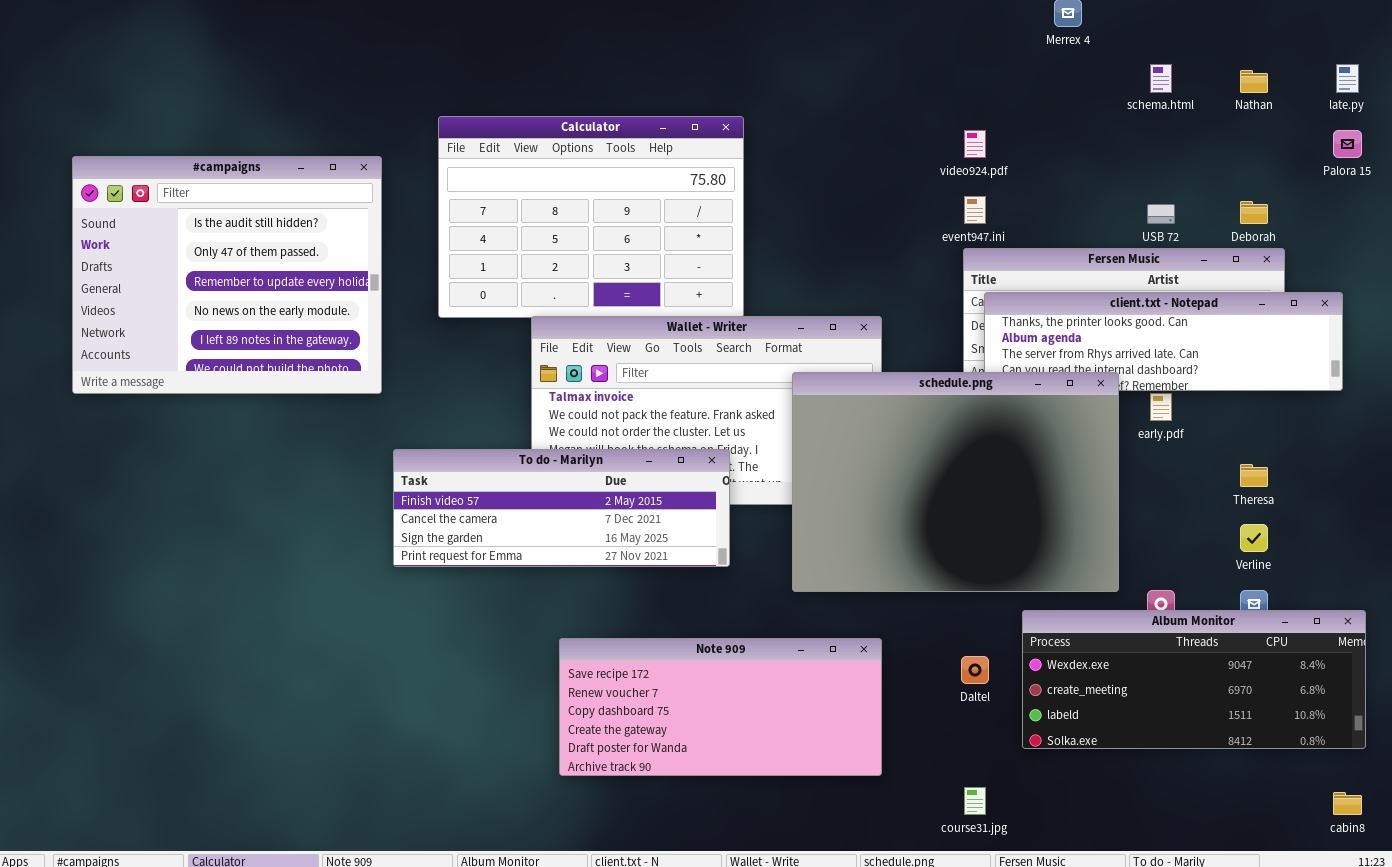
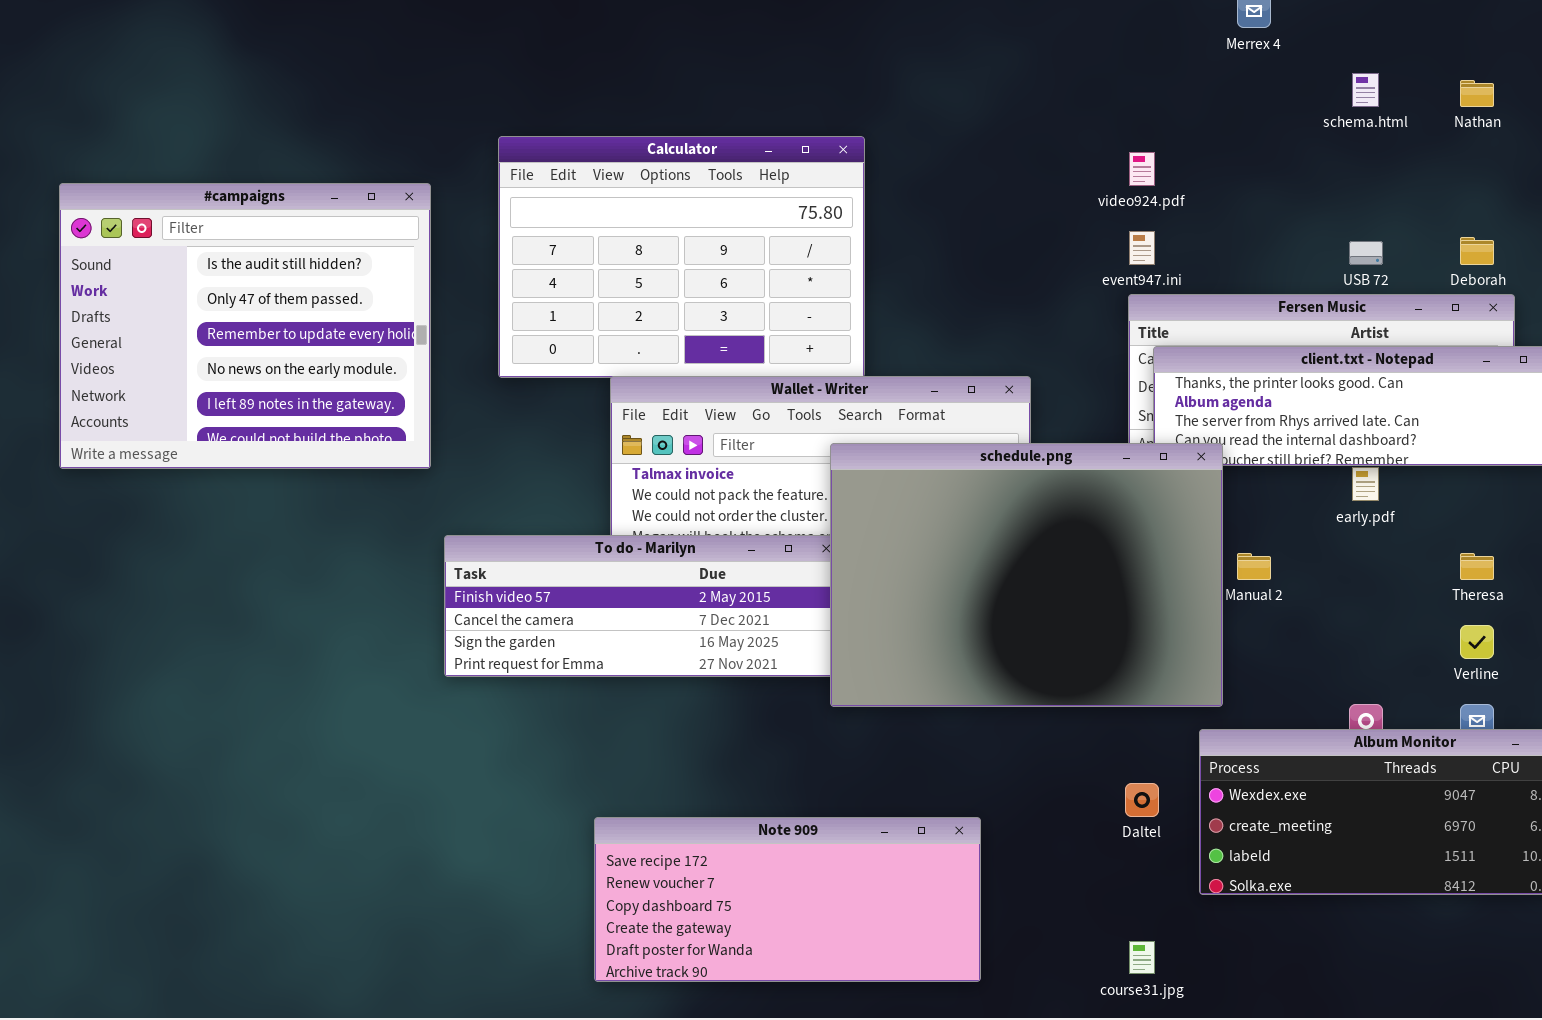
schedule.png: [792,372,1119,592] -> [830,443,1223,707], moved
Note 909: [559,638,882,776] -> [594,817,981,982], moved

